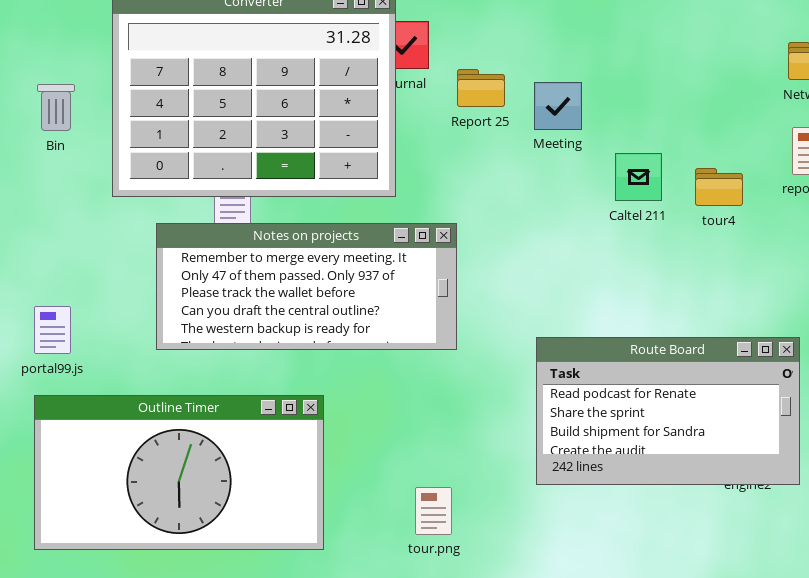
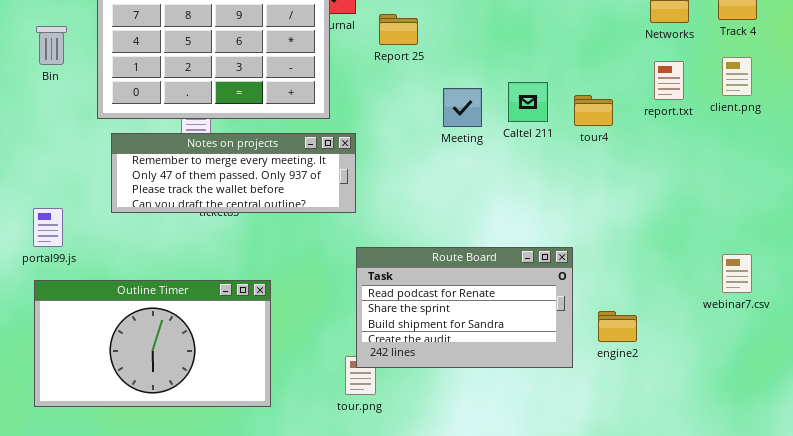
Meeting: [534,82,582,130] -> [443,88,482,127], moved
Notes on projects: [156,223,457,350] -> [111,133,356,213], moved, resized
Route Board: [536,337,800,485] -> [356,247,573,368], moved

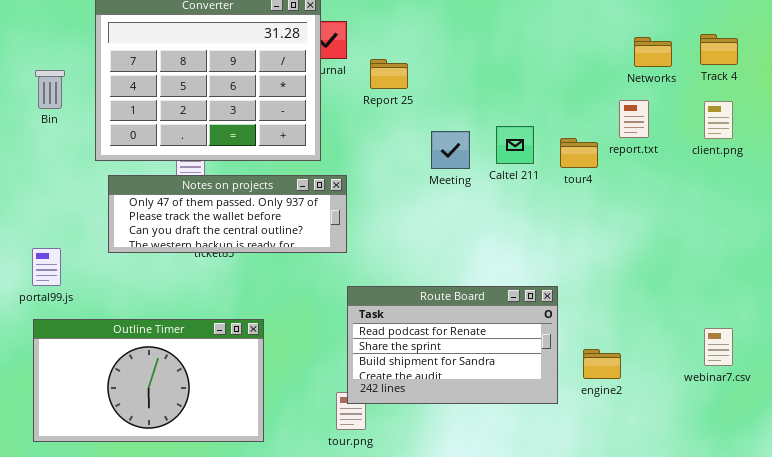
report.txt: [654,61,684,100] -> [619,100,649,138], moved
Notes on projects: [111,133,356,213] -> [108,175,347,253], scrolled down 1 row
webinar7.csv: [722,254,752,293] -> [704,328,733,366], moved

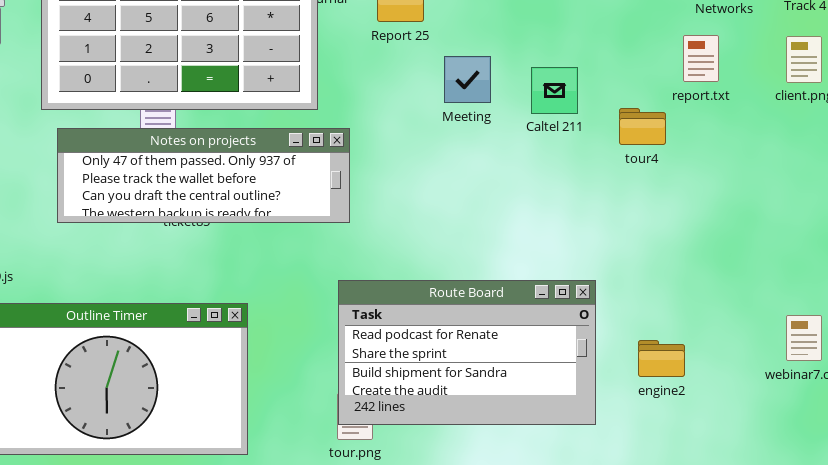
Meeting: [431,131,470,169] -> [444,56,491,103], moved
tour4: [560,138,598,168] -> [619,108,666,145], moved
Route Board: [347,286,558,404] -> [338,280,596,425], moved

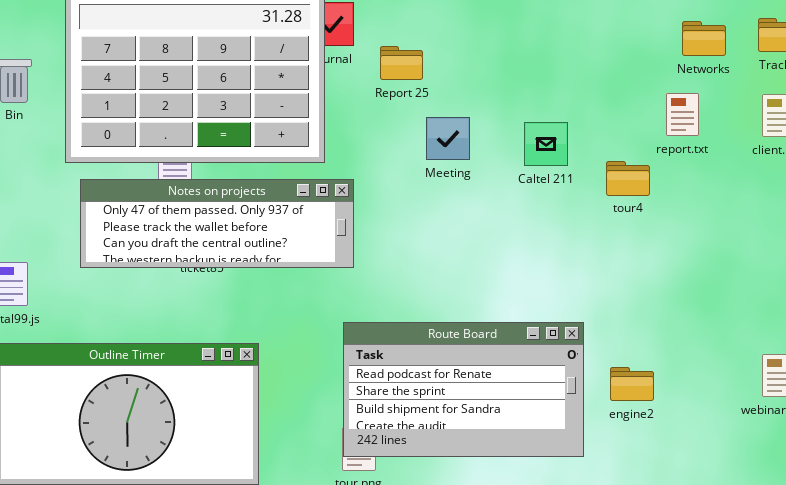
Meeting: [444,56,491,103] -> [426,117,470,160], moved
engine2: [638,340,685,377] -> [610,367,654,401], moved

